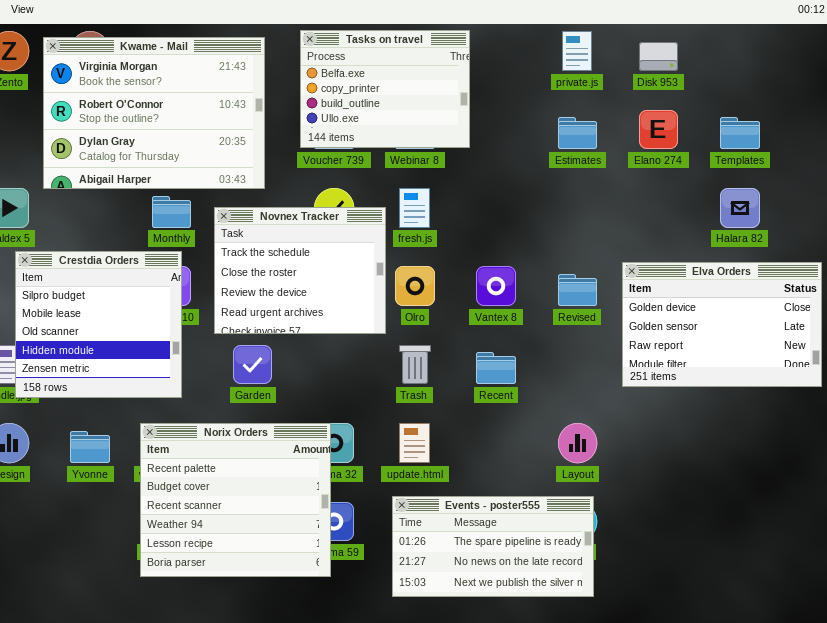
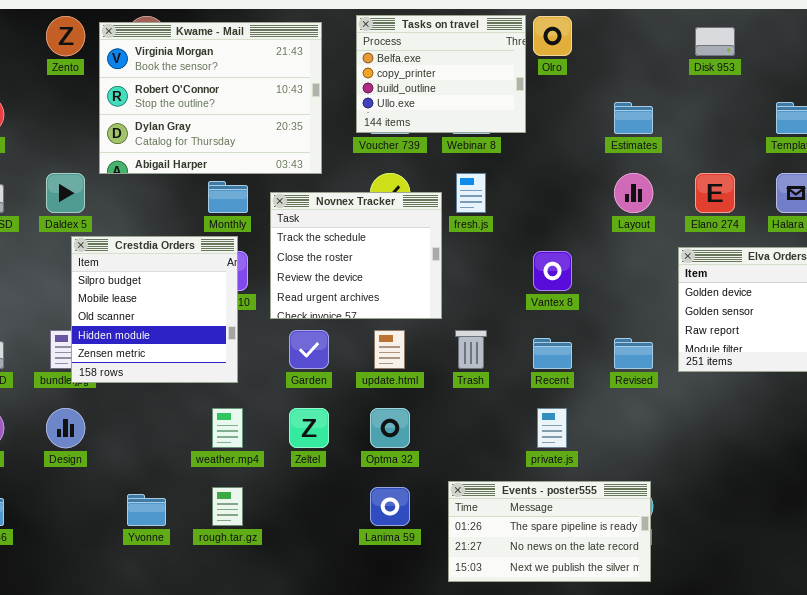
private.js: [562,31,592,71] -> [537,408,567,448], moved
Elano 274: [639,110,678,149] -> [695,173,735,213], moved
Olro: [395,266,435,306] -> [533,16,572,56], moved
Revised: [558,274,597,306] -> [614,338,653,369], moved
Norix Orders: [140,423,331,577] -> none, closed
update.html: [399,423,430,463] -> [374,330,405,369], moved
Layout: [558,423,597,463] -> [614,173,653,213], moved
Yvonne: [70,431,110,463] -> [127,494,166,526], moved

